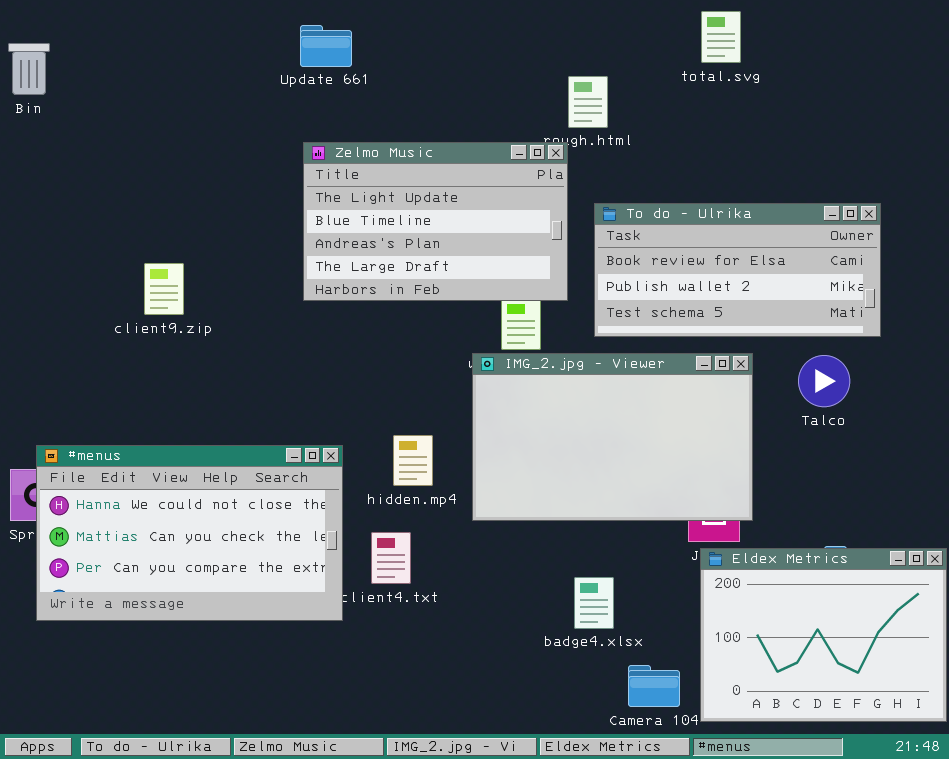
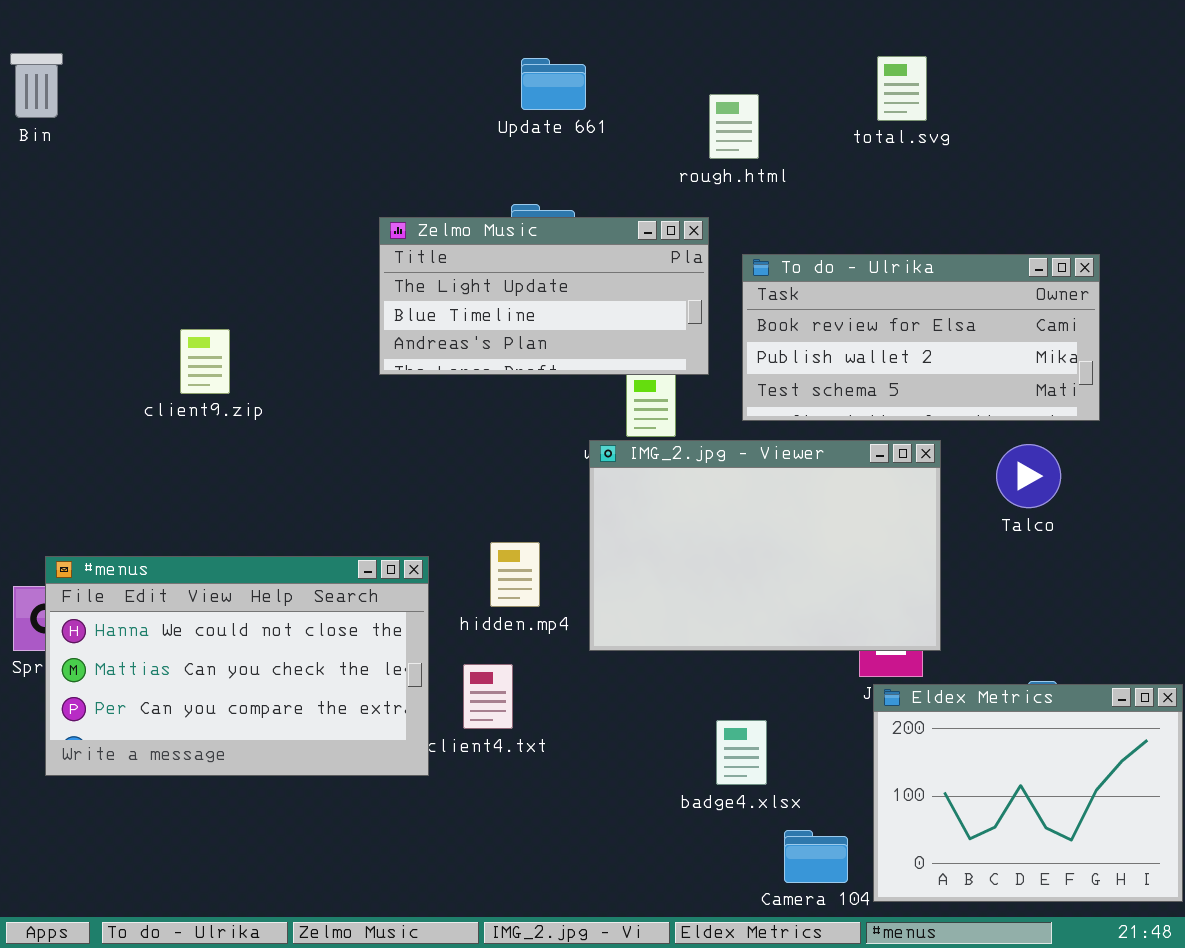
total.svg: [701,11,741,63] -> [877,56,927,121], moved
Update 661: [300,25,352,67] -> [521,58,586,110], moved
Zelmo Music: [303,142,568,301] -> [379,217,709,375], resized

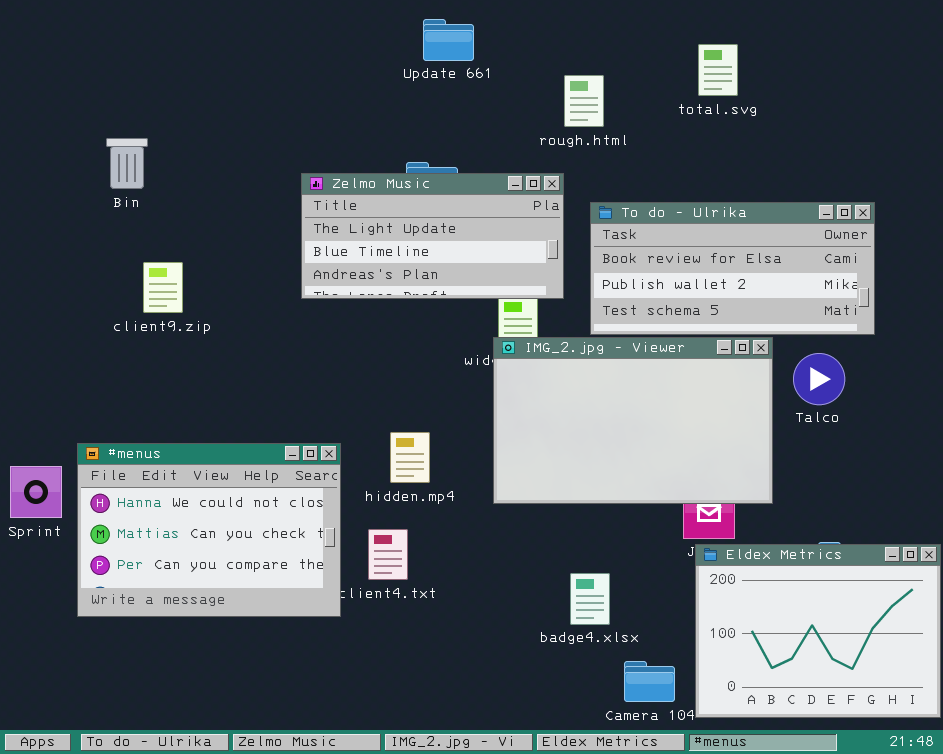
Bin: [10,53,63,118] -> [106,138,148,189], moved
Update 661: [521,58,586,110] -> [423,19,474,61], moved
IMG_2.jpg - Viewer: [589,440,941,651] -> [493,337,773,504], moved
#menus: [45,556,429,776] -> [77,443,341,617], resized

